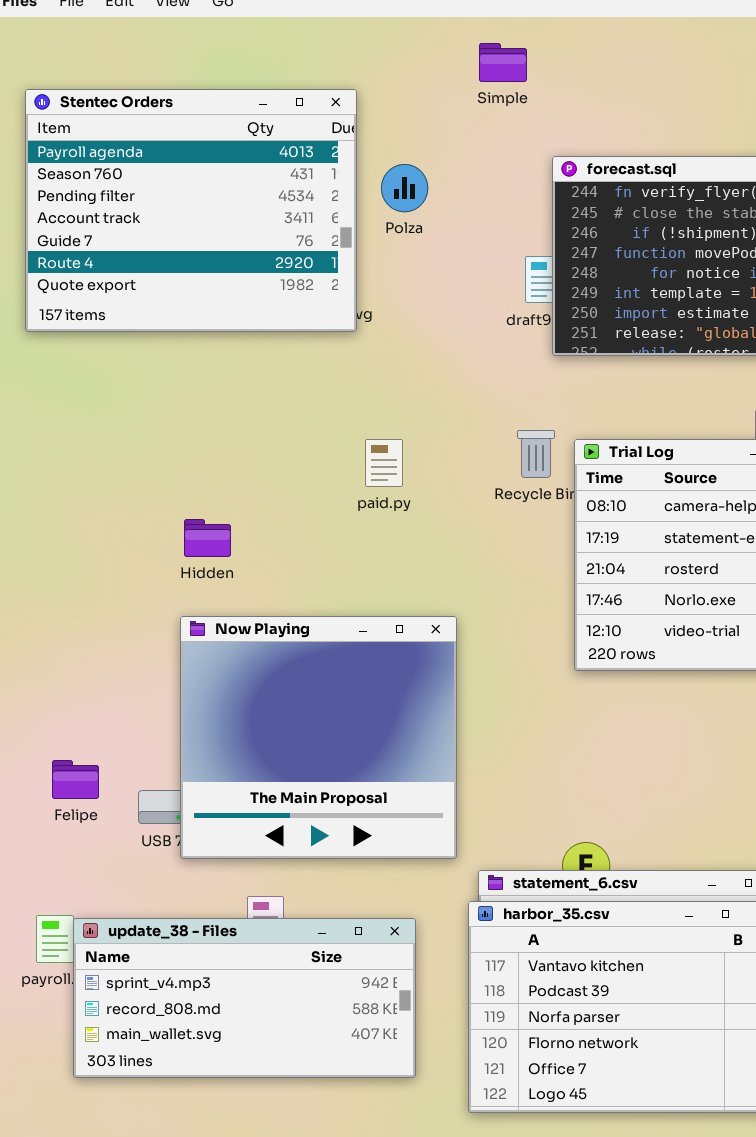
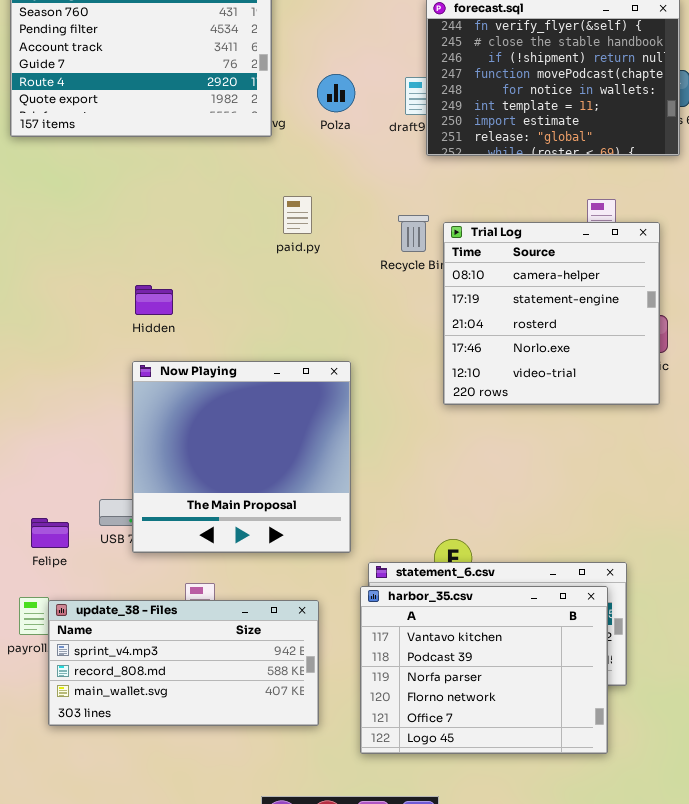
Polza: [381,164,428,212] -> [317,74,355,112], moved
paid.py: [365,439,403,487] -> [283,196,312,234], moved
Felipe: [52,760,99,799] -> [31,518,69,548], moved

